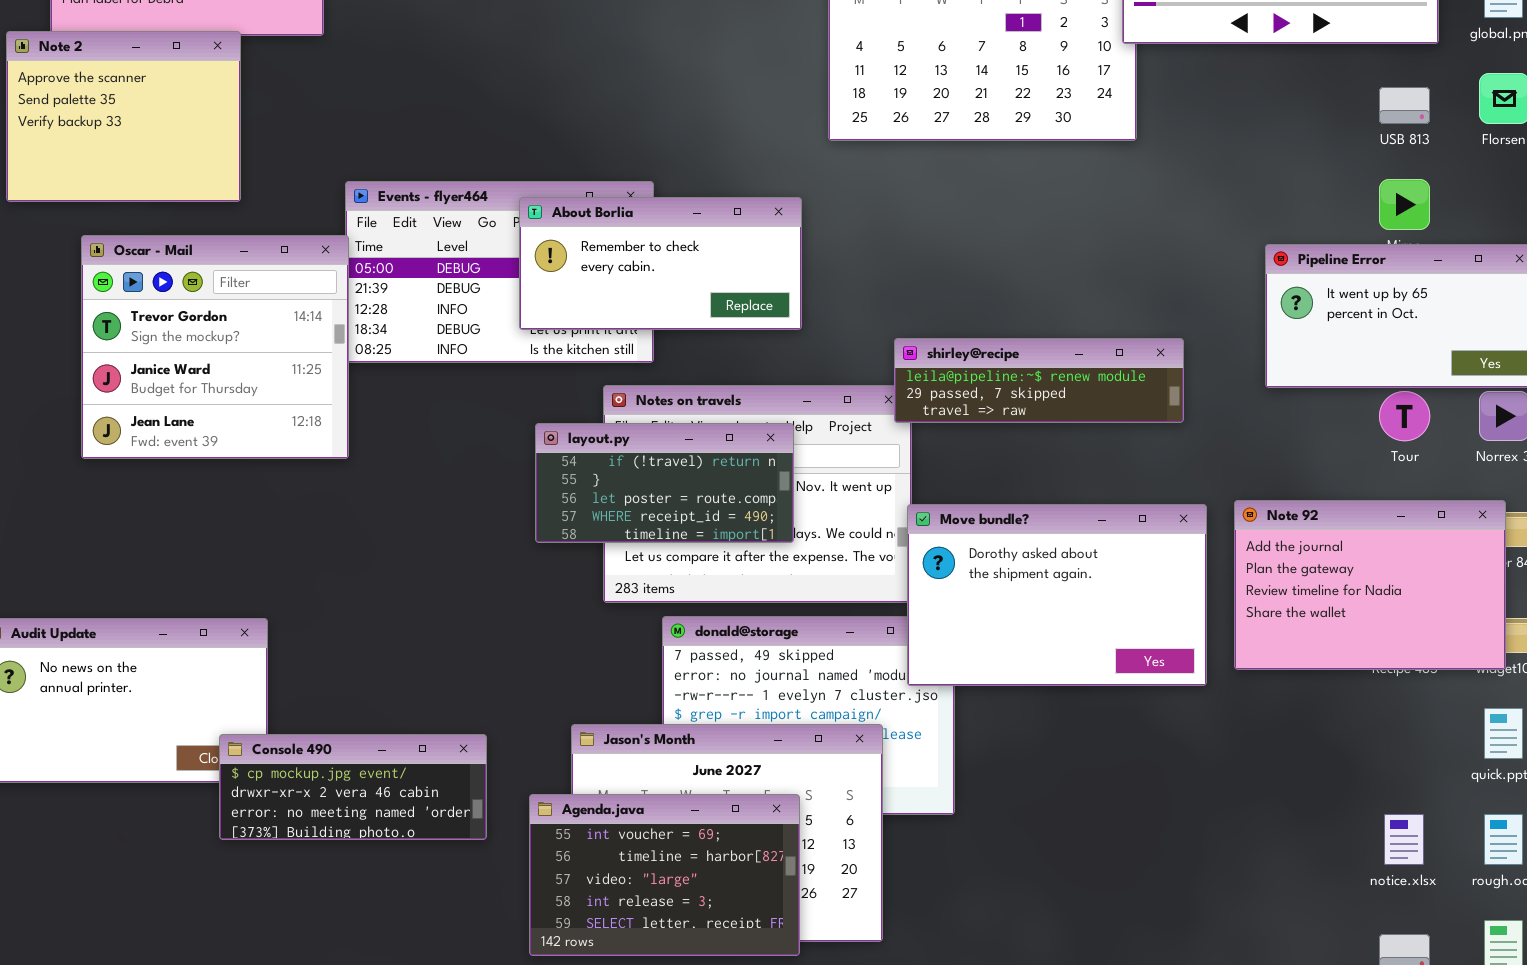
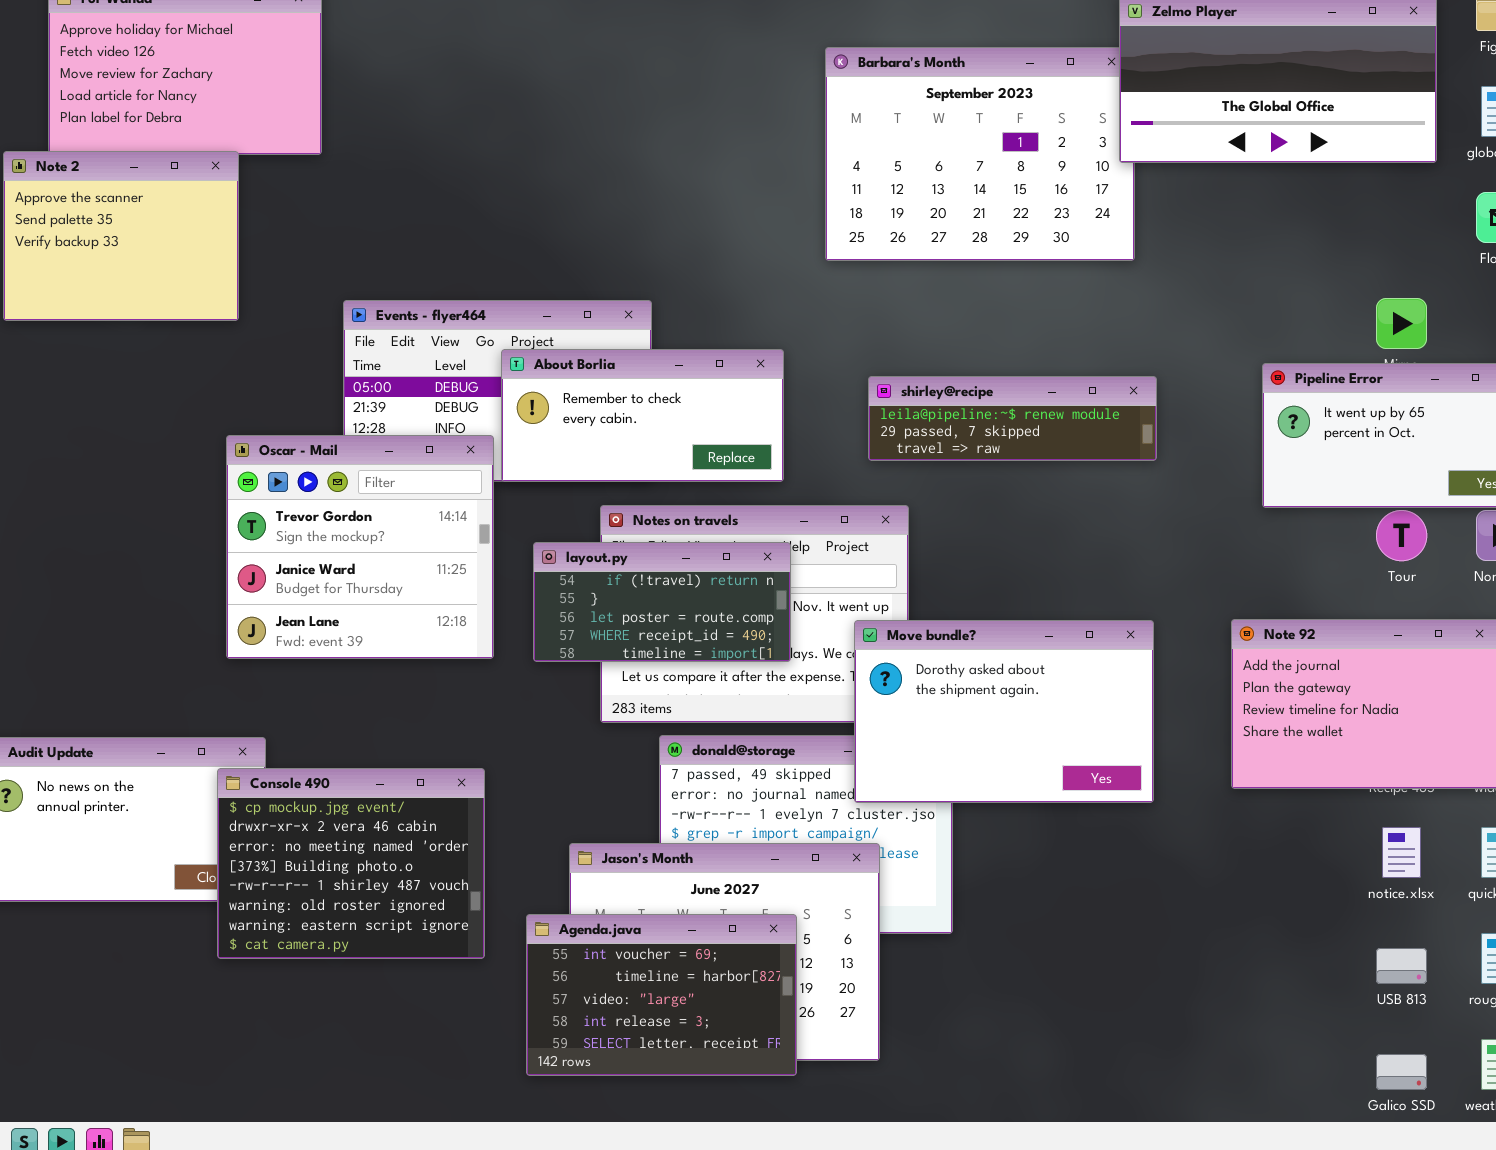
USB 813: [1379,87,1430,124] -> [1376,948,1427,984], moved
About Borlia: [519,197,802,330] -> [501,349,784,482], moved
Oscar - Mail: [81,235,349,459] -> [226,435,494,659], moved
shirley@recipe: [894,338,1184,423] -> [868,376,1157,461], moved
Move bundle?: [907,504,1207,686] -> [854,620,1154,803], moved
Console 490: [219,734,487,840] -> [217,768,485,959], resized
notice.xlsx: [1384,814,1424,865] -> [1382,827,1421,878], moved

